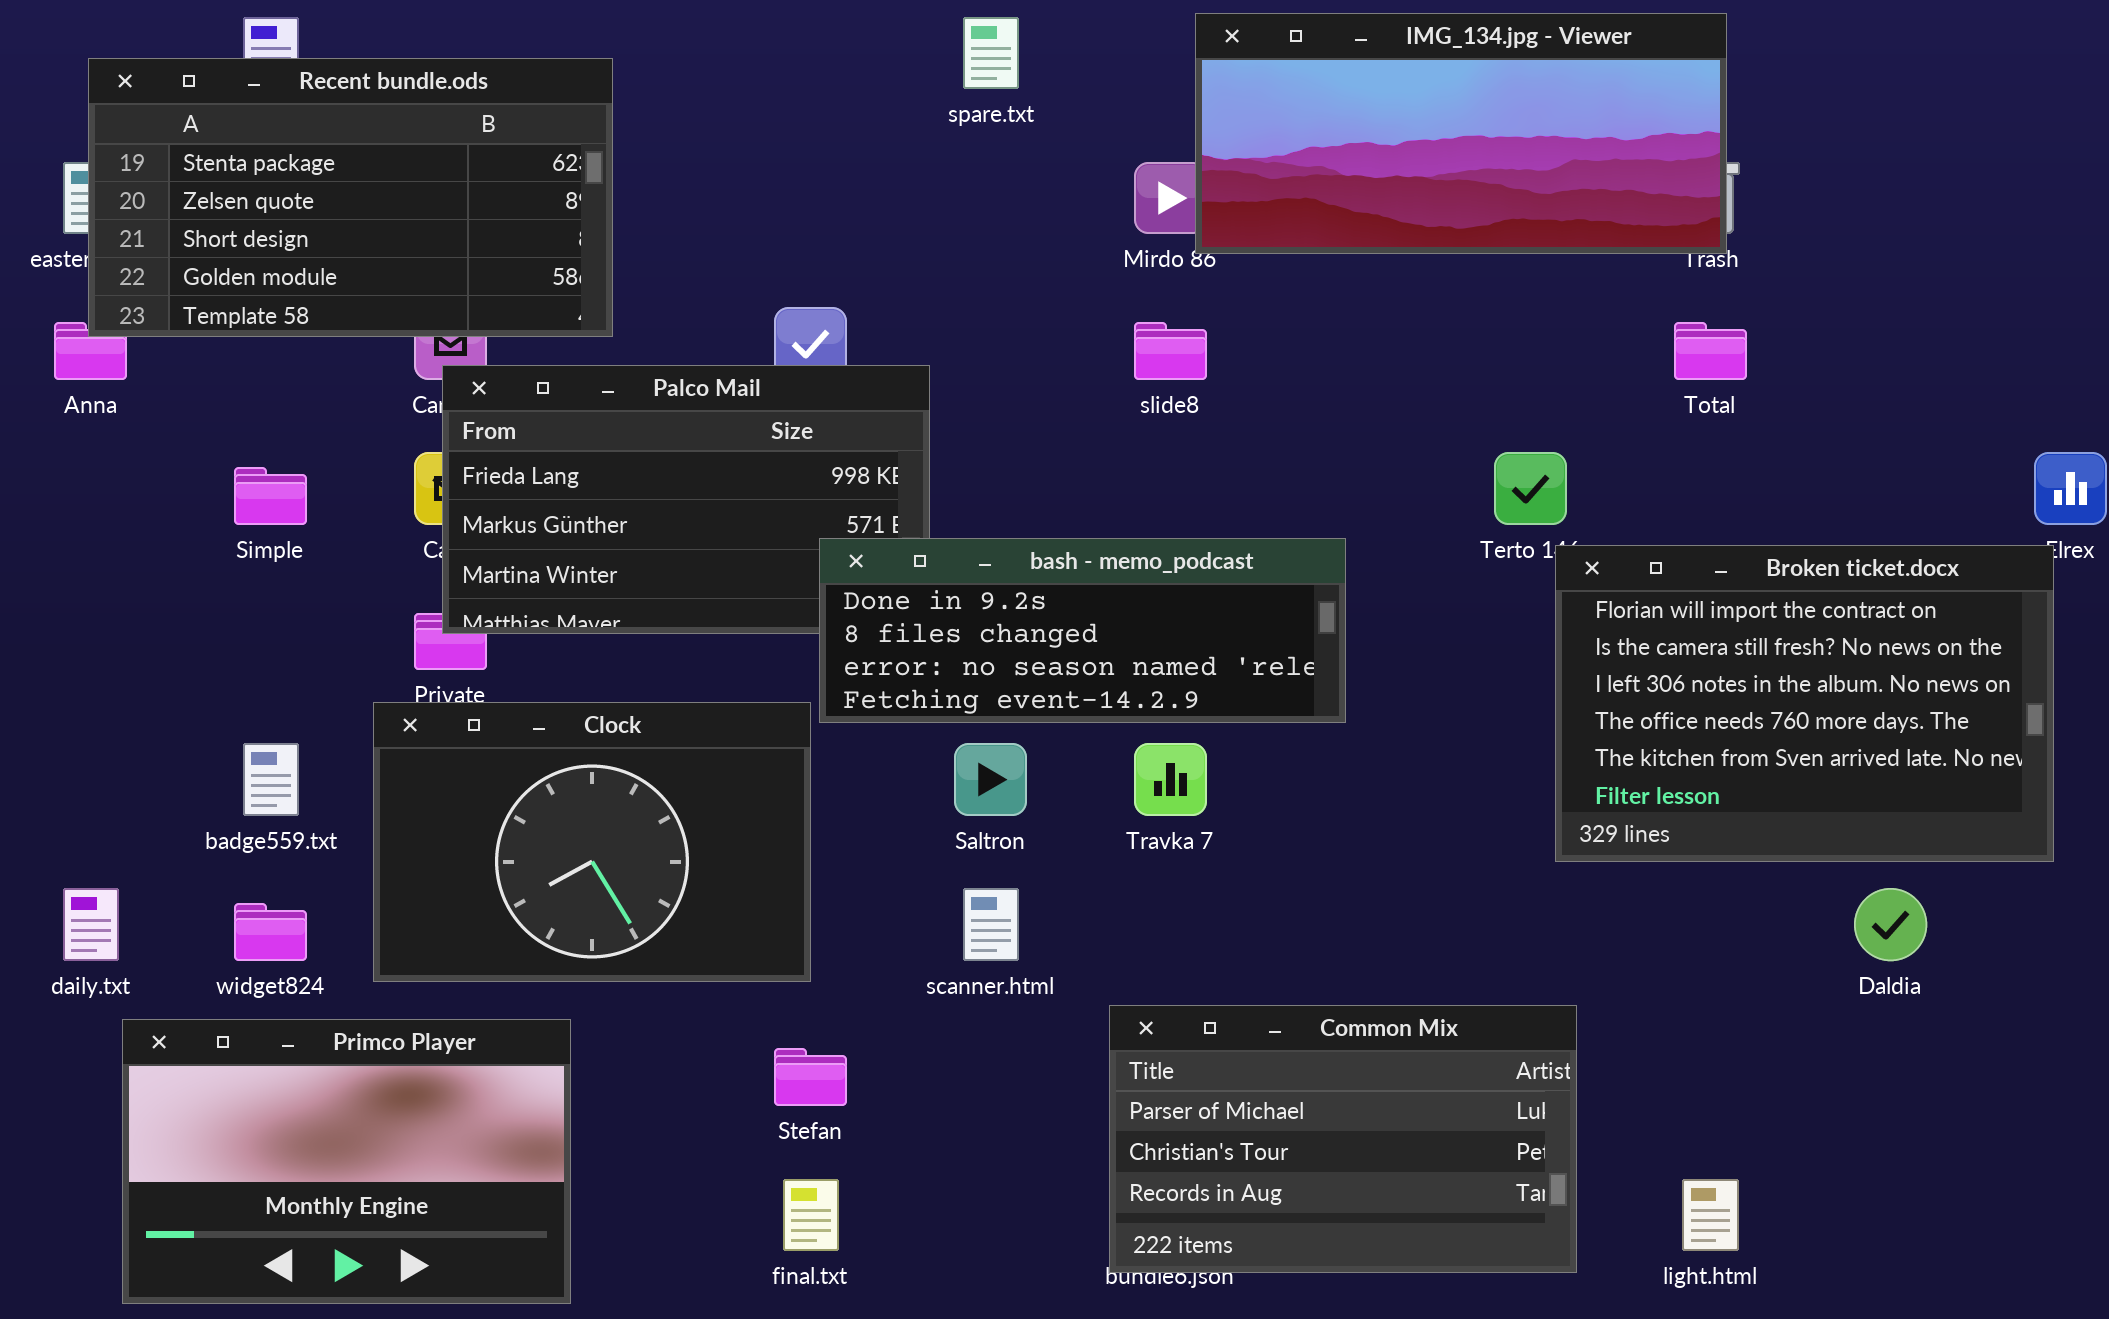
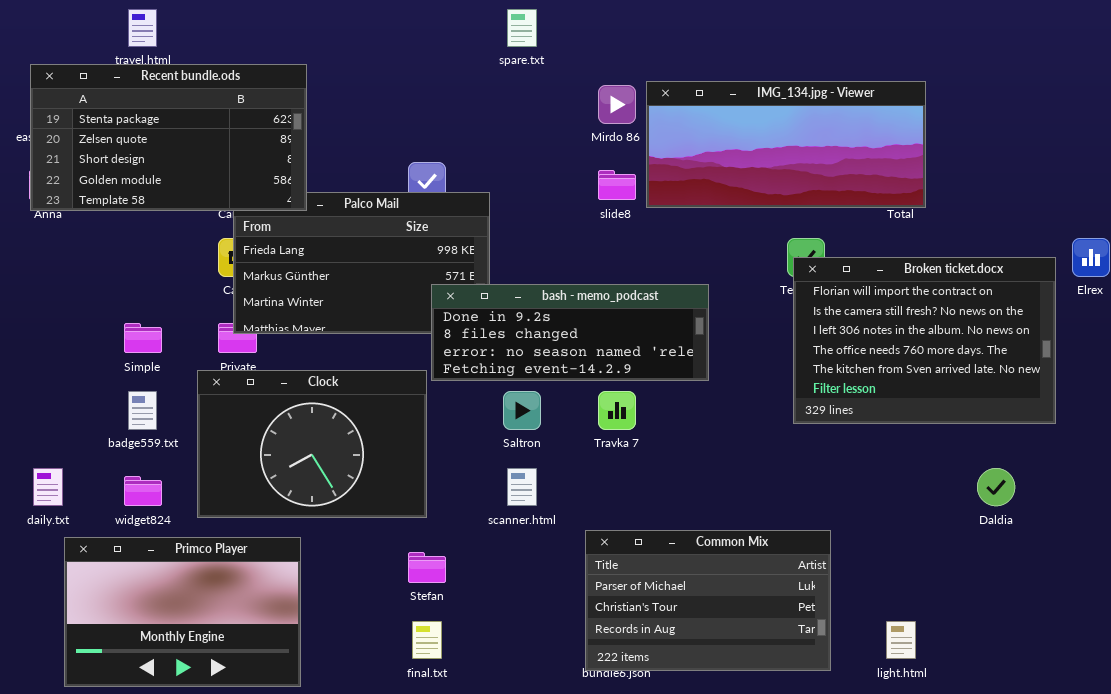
IMG_134.jpg - Viewer: [1195,13,1727,254] -> [646,81,926,208], moved
Recent bundle.ods: [88,58,613,337] -> [30,64,307,211], moved
Simple: [234,467,307,525] -> [124,323,162,353], moved
Broken ticket.docx: [1555,545,2054,862] -> [793,257,1056,424], moved

